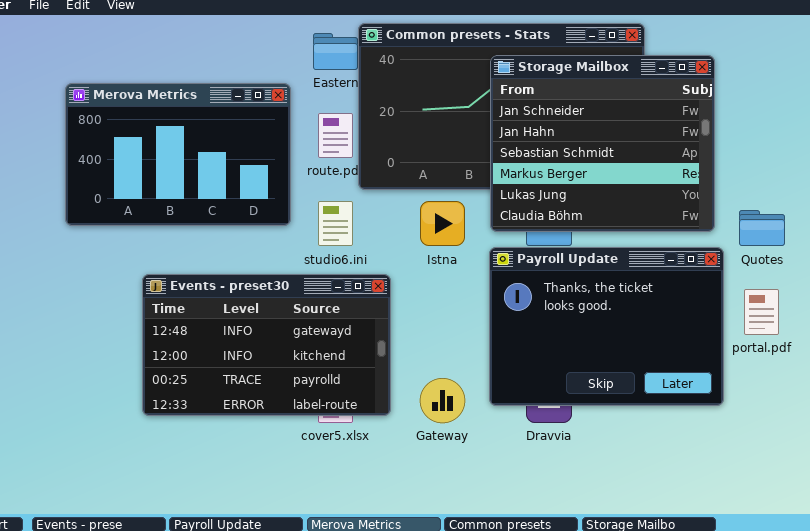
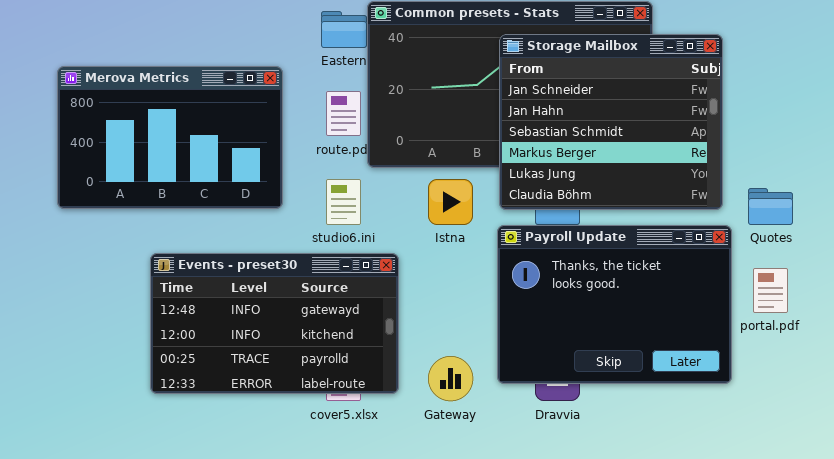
Merova Metrics: [65,83,291,226] -> [57,66,283,209], moved

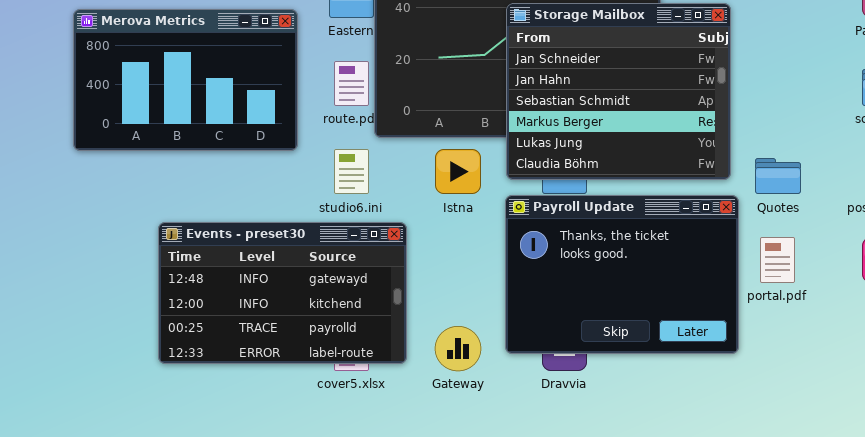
Merova Metrics: [57,66,283,209] -> [73,9,298,151], moved

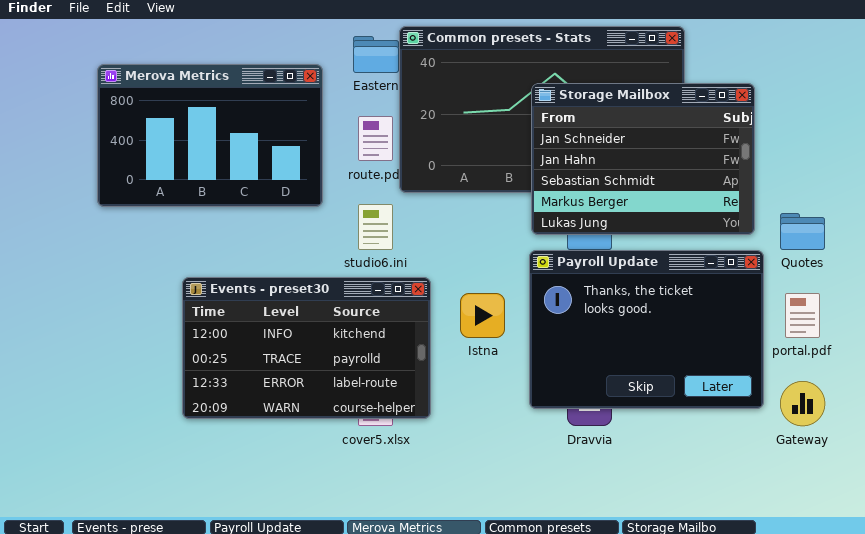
Storage Mailbox: [506,3,731,180] -> [531,83,755,235], resized
Istna: [435,149,481,194] -> [460,293,505,338], moved
Events - preset30: [158,222,407,364] -> [182,277,431,419], scrolled down 1 row
Gateway: [435,326,481,371] -> [780,381,825,426], moved

